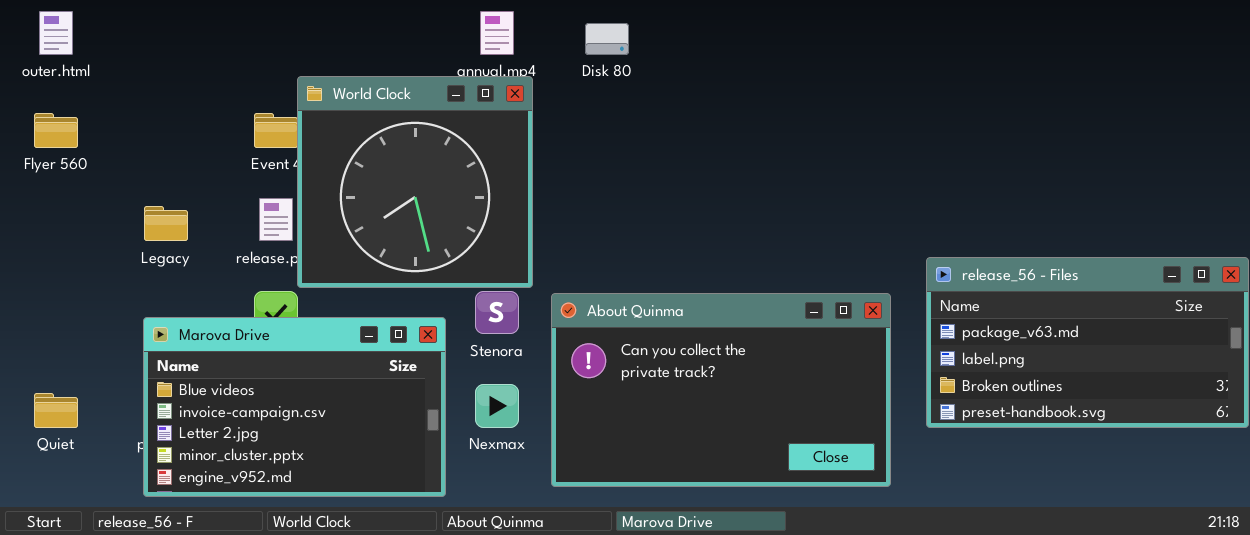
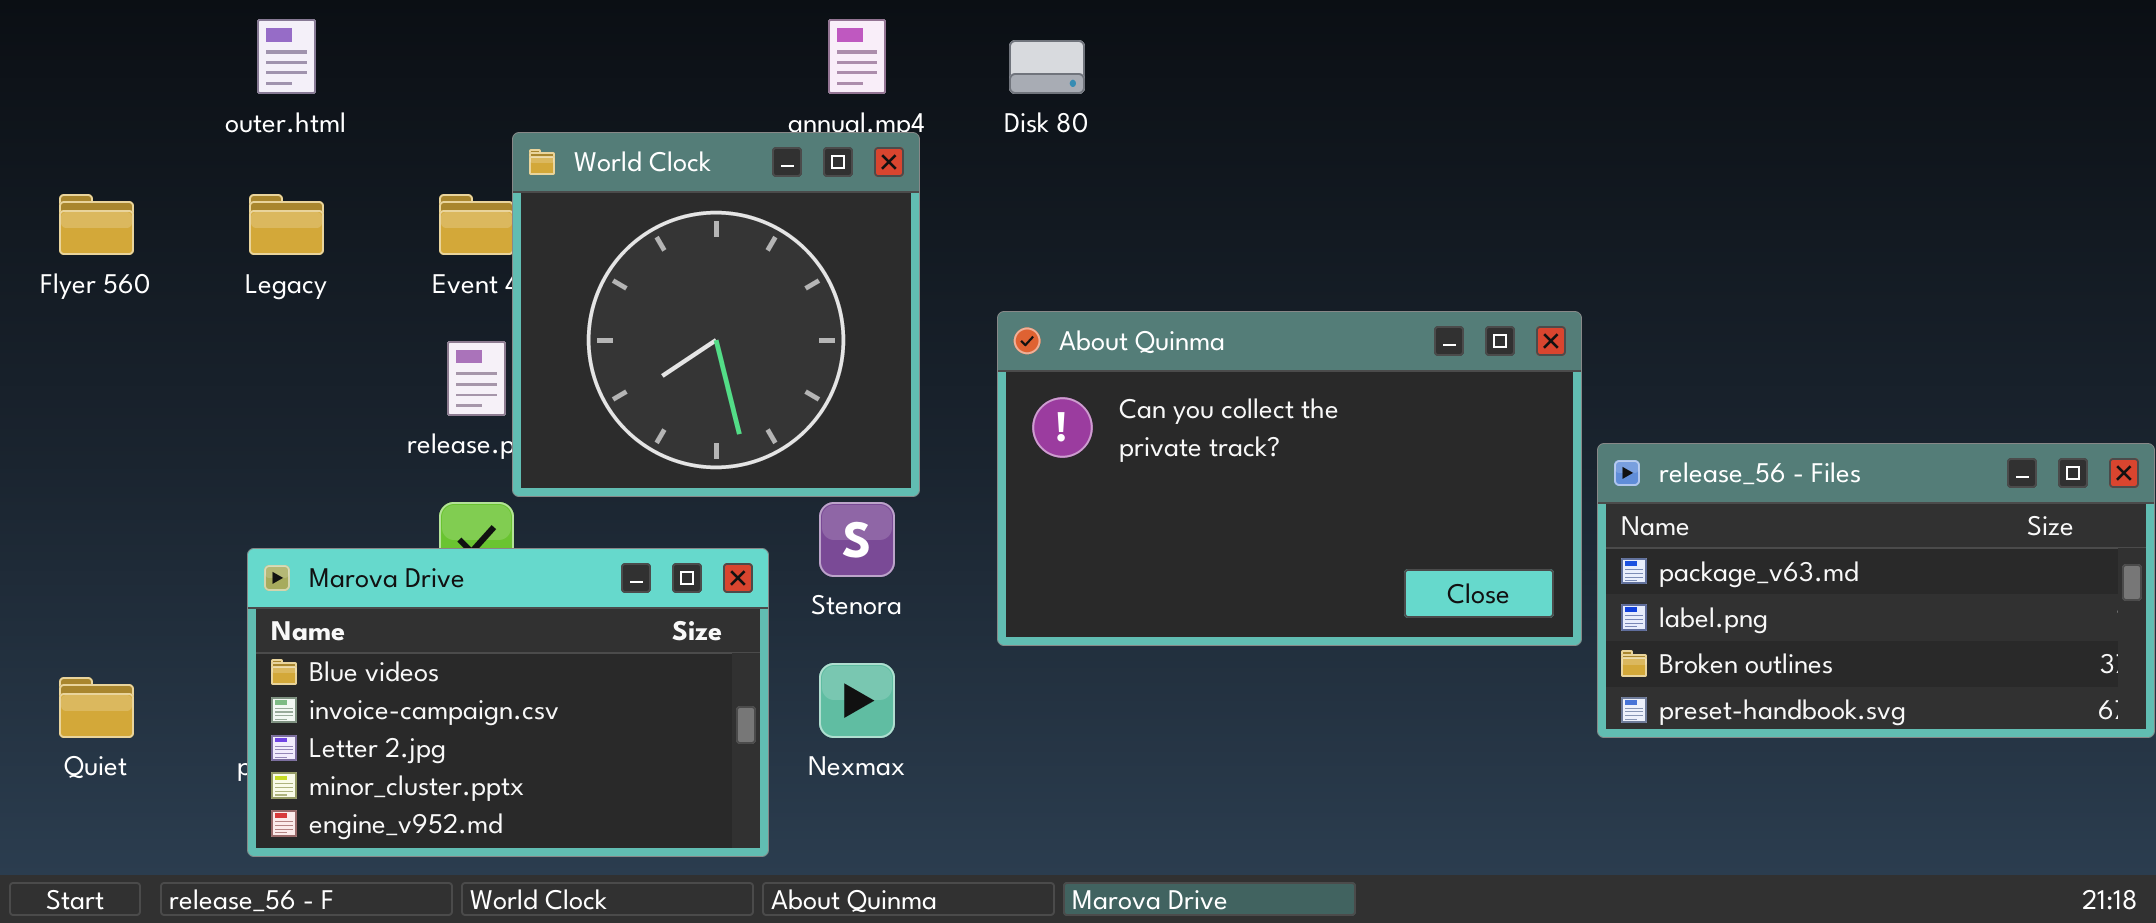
outer.html: [39,11,73,55] -> [257,19,316,94], moved
Legacy: [144,206,188,241] -> [249,194,324,255], moved
About Quinma: [551,293,891,487] -> [997,311,1582,646], moved

